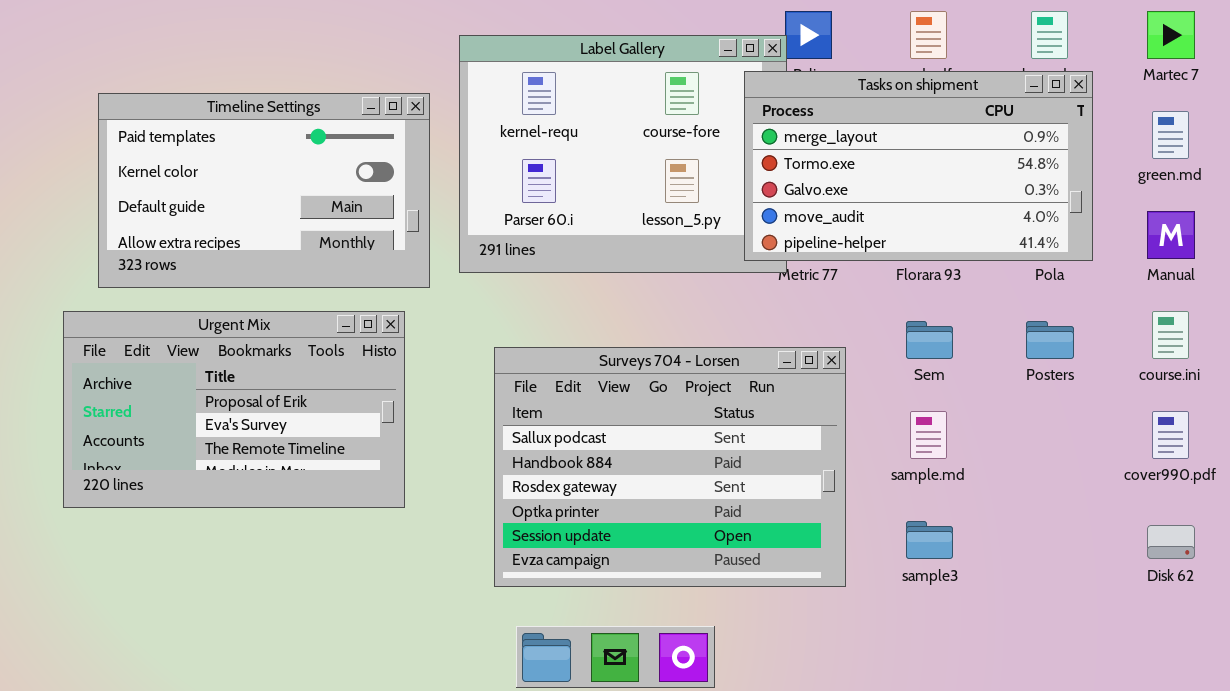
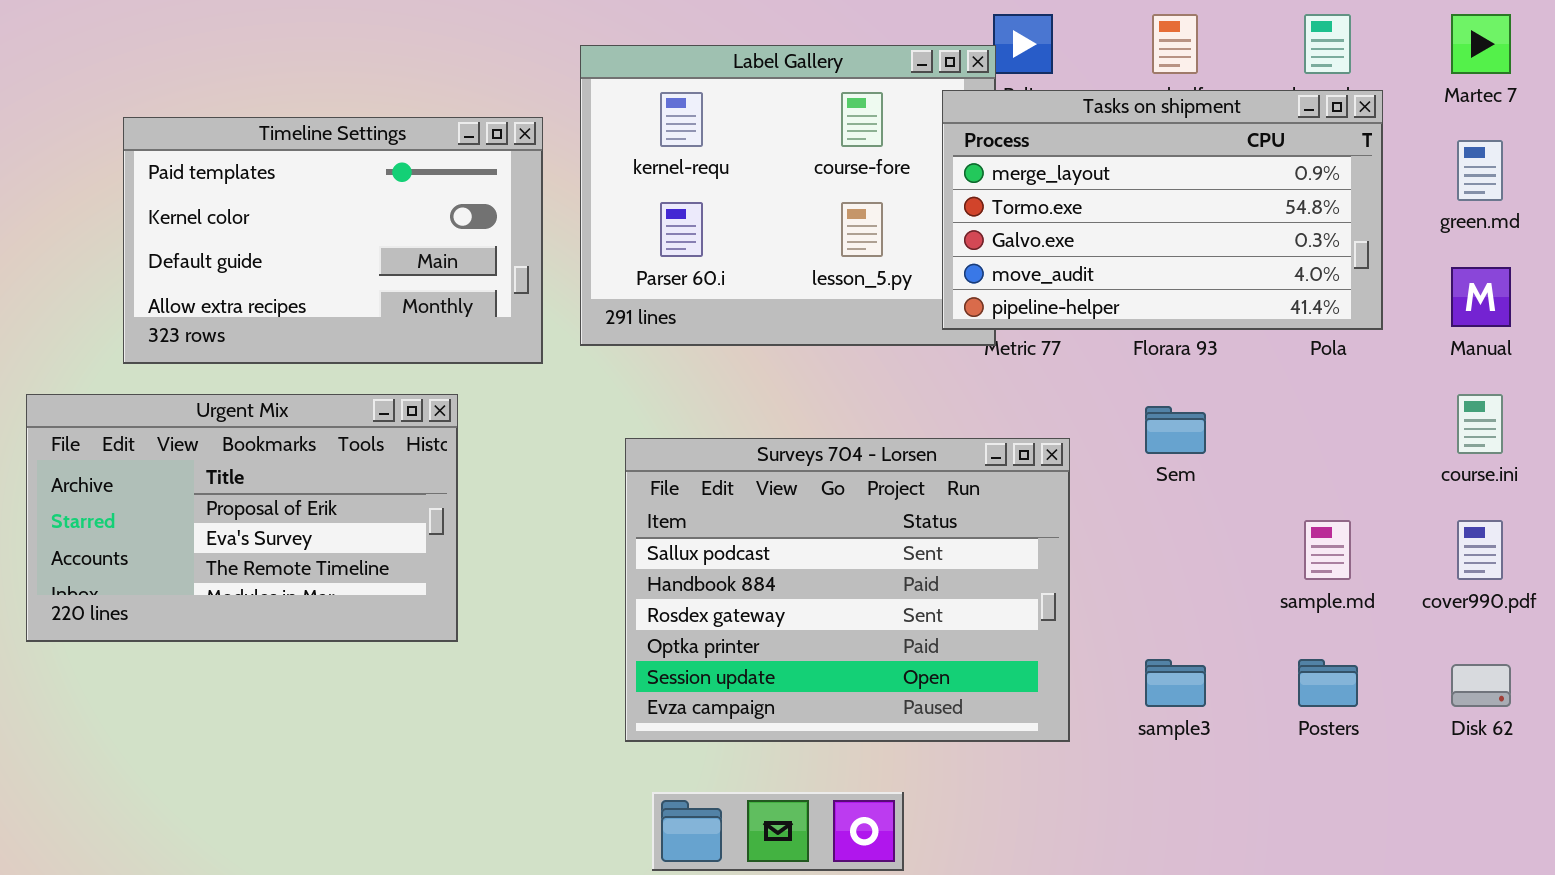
Urgent Mix: [63,311,405,508] -> [26,394,458,642], moved
Posters: [1026,321,1074,359] -> [1298,659,1358,707], moved
sample.md: [910,411,947,459] -> [1304,520,1351,580], moved

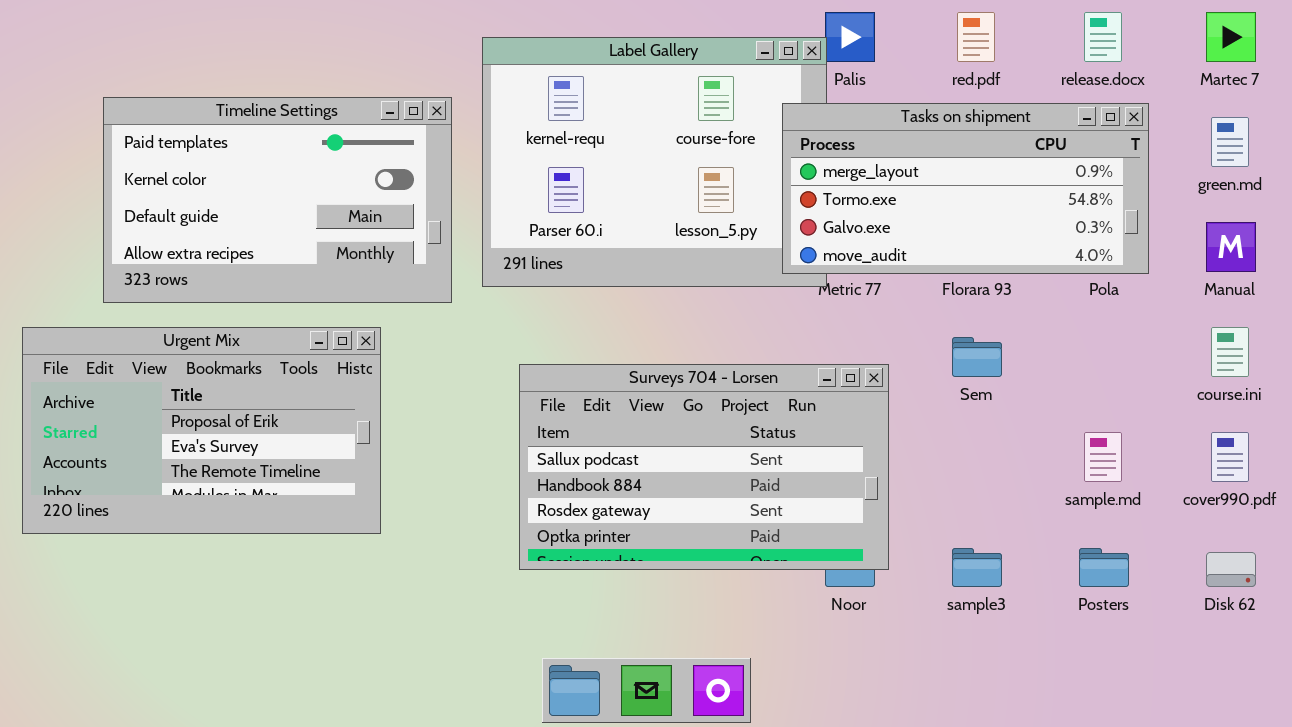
Tasks on shipment: [942,90,1383,330] -> [782,103,1149,274], resized
Surveys 704 - Lorsen: [625,438,1070,742] -> [519,364,889,570], resized

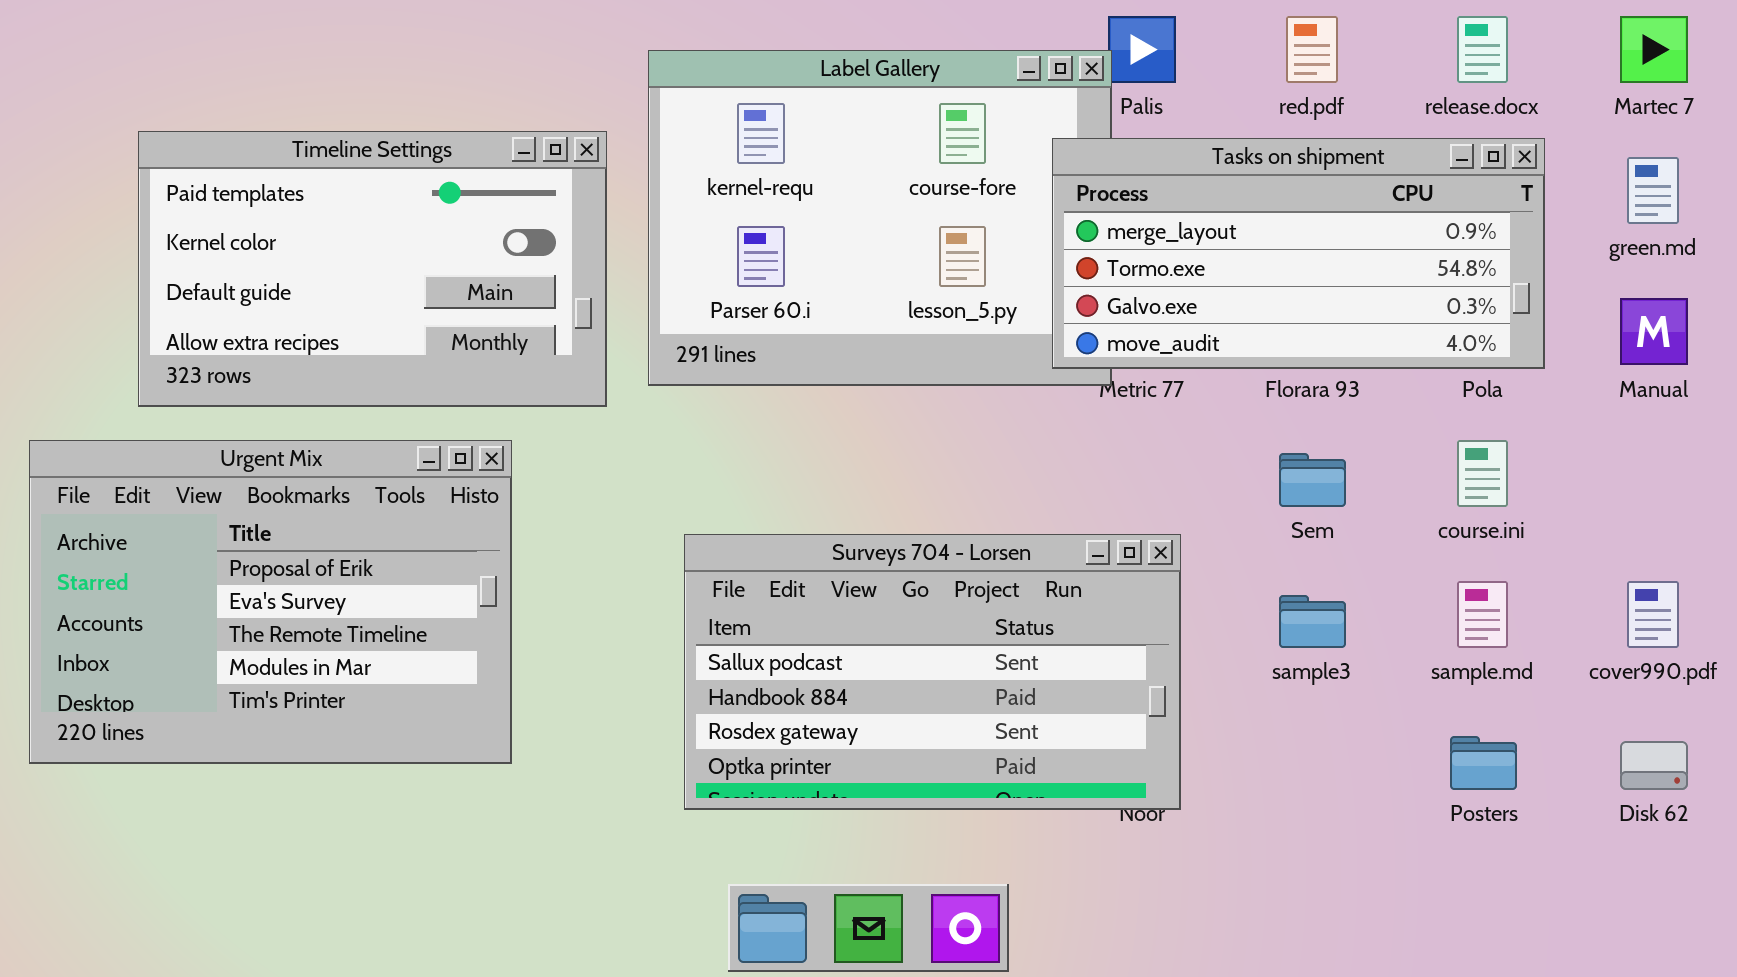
Urgent Mix: [22,327,381,534] -> [29,440,512,764], resized
course.ini: [1211,327,1249,377] -> [1457,440,1508,507], moved
Surveys 704 - Lorsen: [519,364,889,570] -> [684,534,1181,810], moved
sample3: [952,548,1002,587] -> [1279,595,1346,648], moved

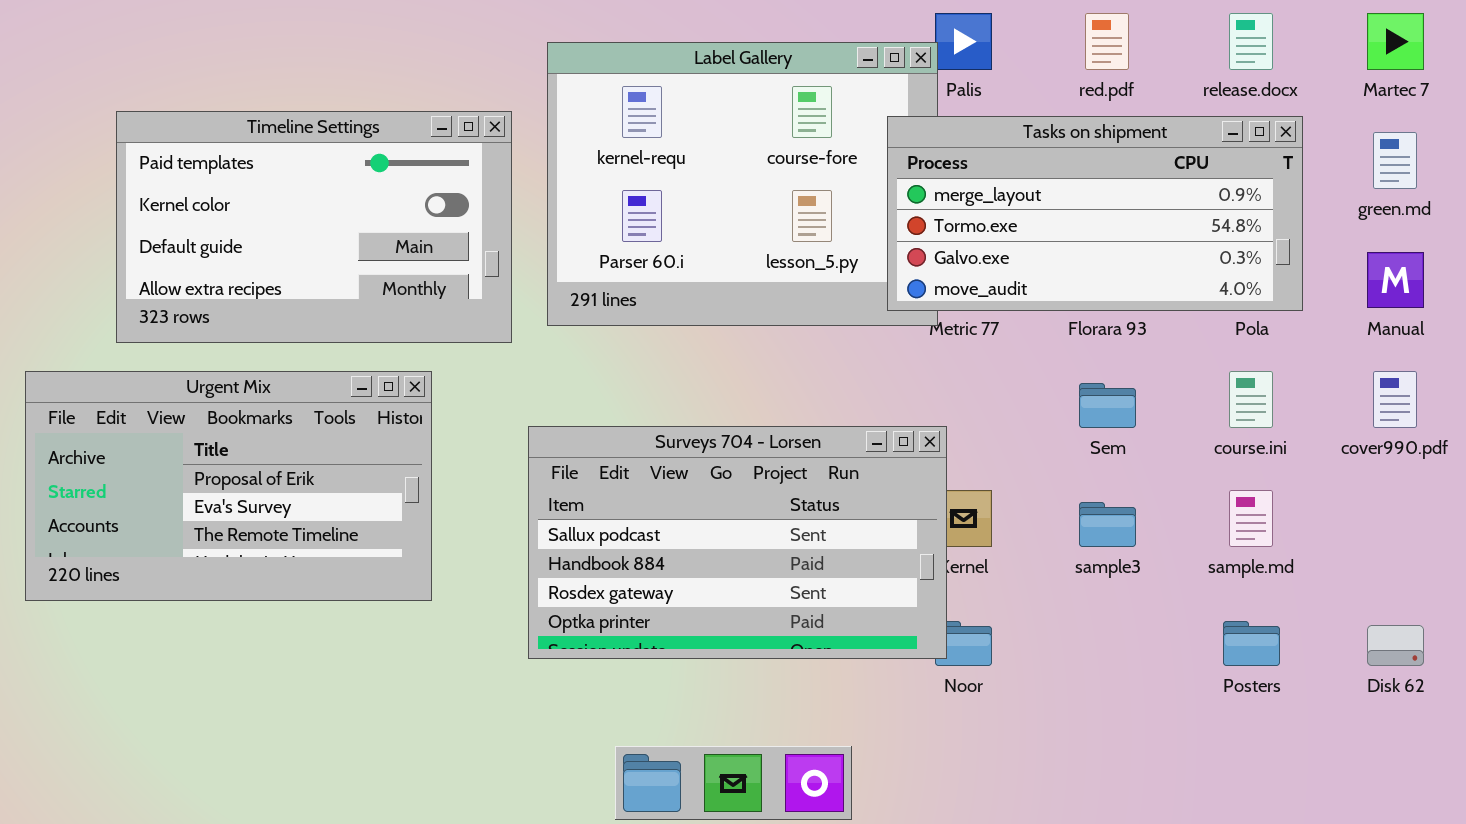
Urgent Mix: [29,440,512,764] -> [25,371,432,601], resized
Surveys 704 - Lorsen: [684,534,1181,810] -> [528,426,947,659], moved
cover990.pdf: [1627,581,1679,648] -> [1373,371,1417,428], moved

